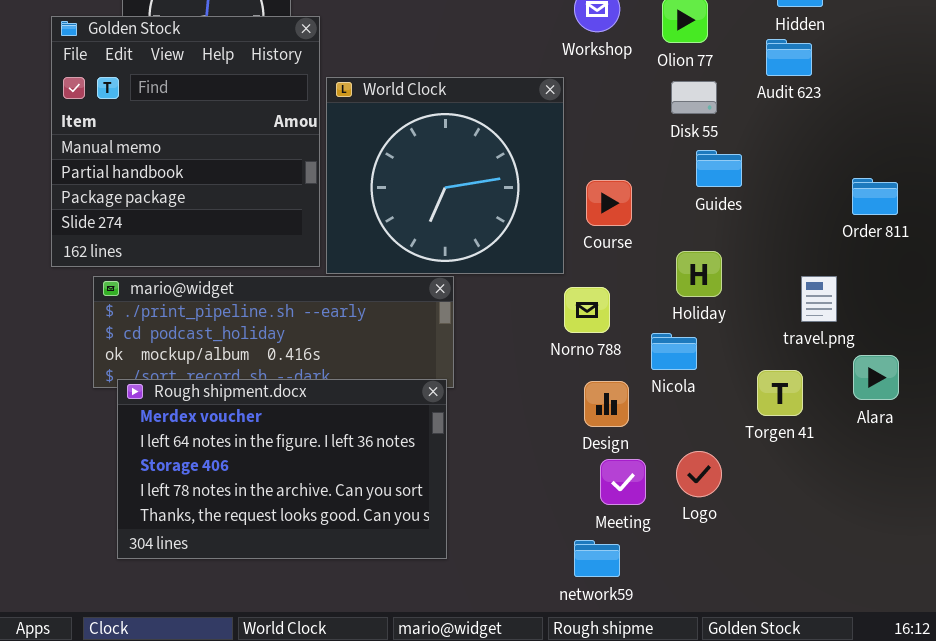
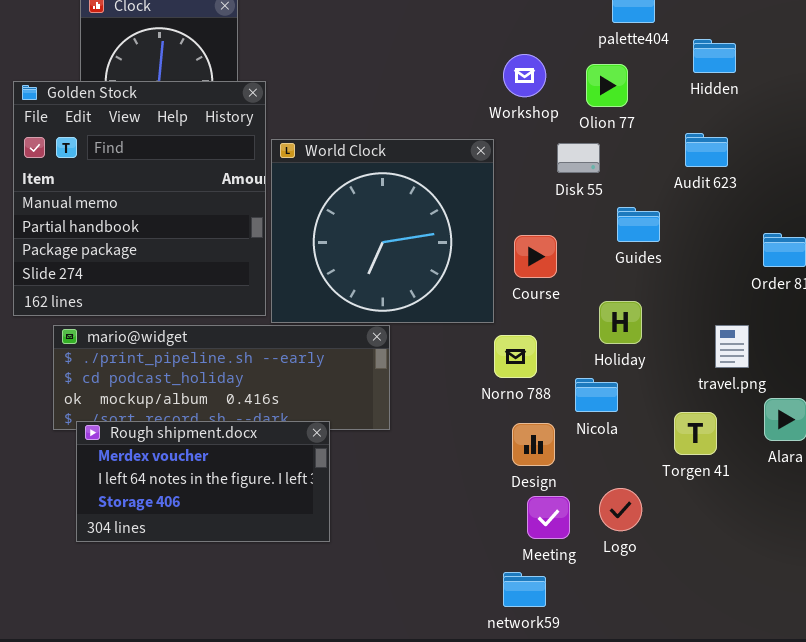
Audit 623: [766,39,812,76] -> [685,133,728,167], moved
Disk 55: [671,81,717,114] -> [557,143,600,173], moved
Rough shipment.docx: [117,379,447,559] -> [76,421,330,542], resized

